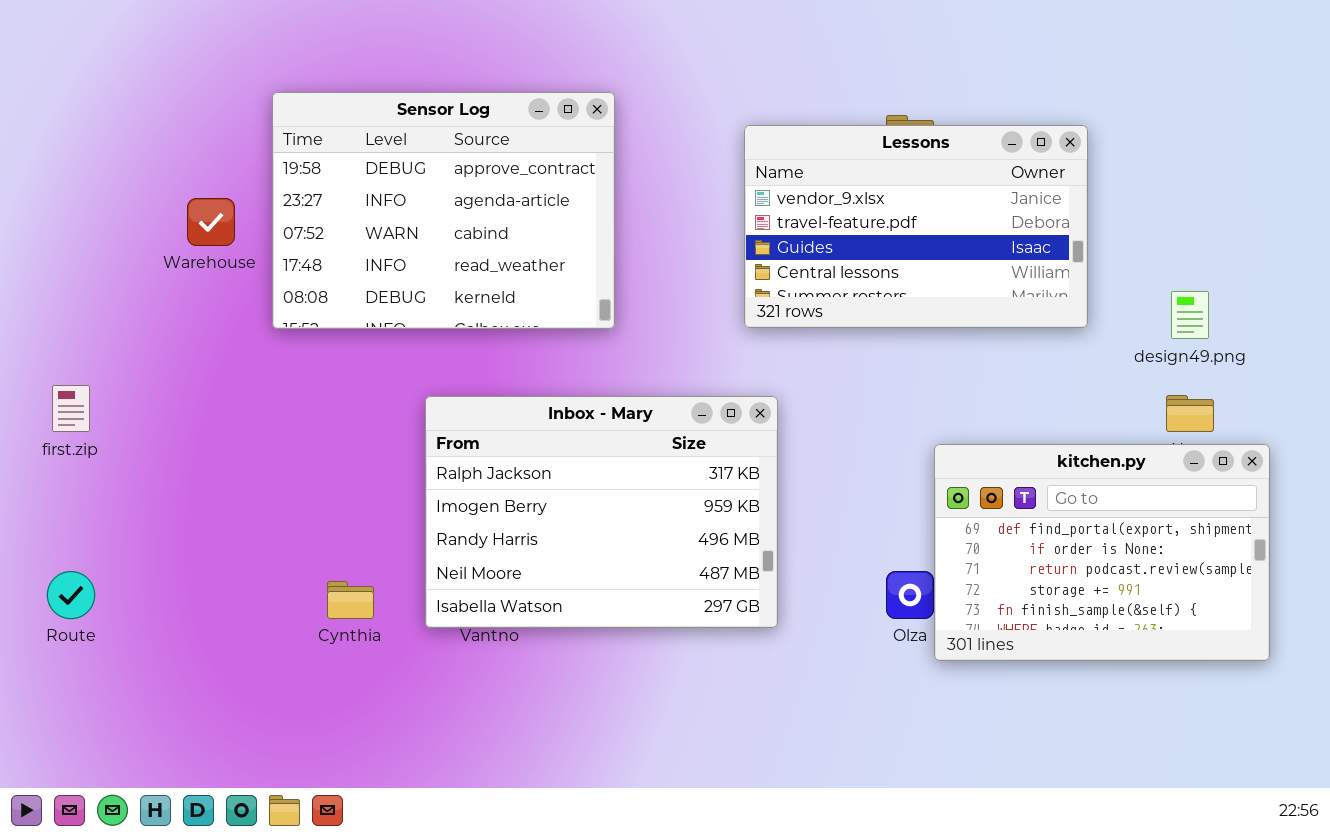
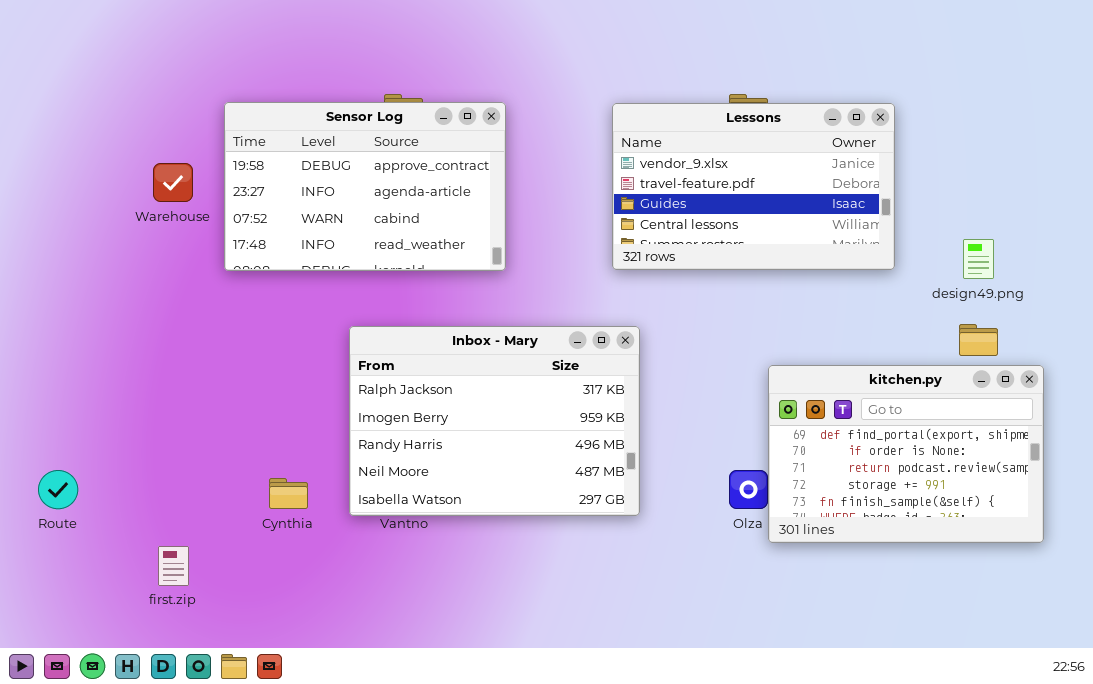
Sensor Log: [272,92,615,329] -> [224,102,506,271], resized
first.zip: [52,385,90,432] -> [158,546,189,586], moved

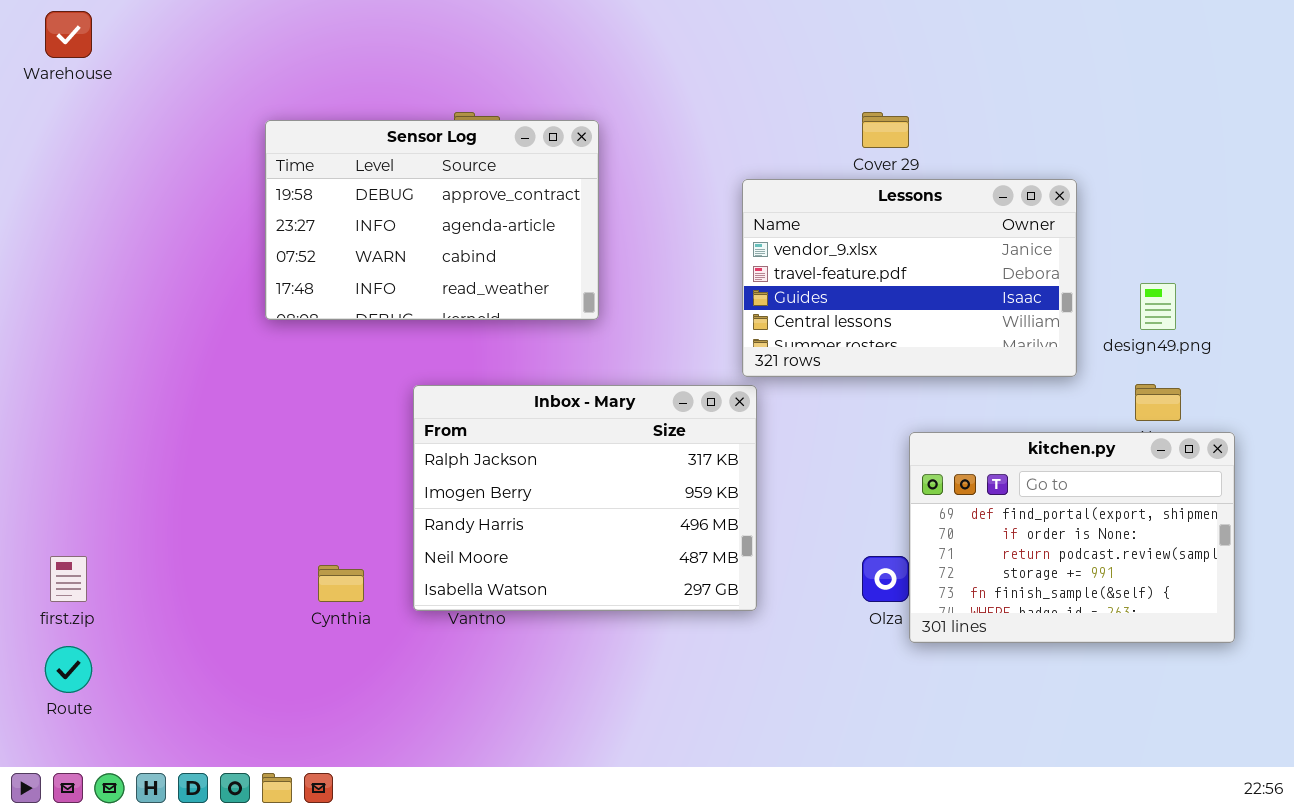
Lessons: [612,103,895,270] -> [742,179,1077,377], moved
Warehouse: [153,163,193,202] -> [45,11,92,58], moved
Route: [38,470,78,509] -> [45,646,92,693], moved
first.zip: [158,546,189,586] -> [50,556,87,602], moved

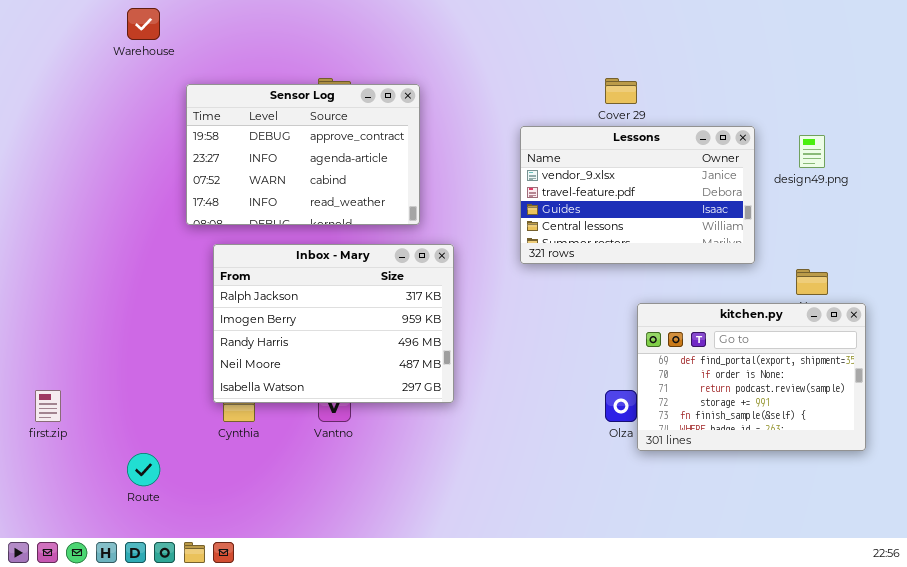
Warehouse: [45,11,92,58] -> [127,8,160,40], moved
design49.png: [1140,283,1176,330] -> [799,135,825,168], moved
Inbox - Mary: [413,385,757,611] -> [213,244,454,403], moved
Route: [45,646,92,693] -> [127,453,160,486], moved

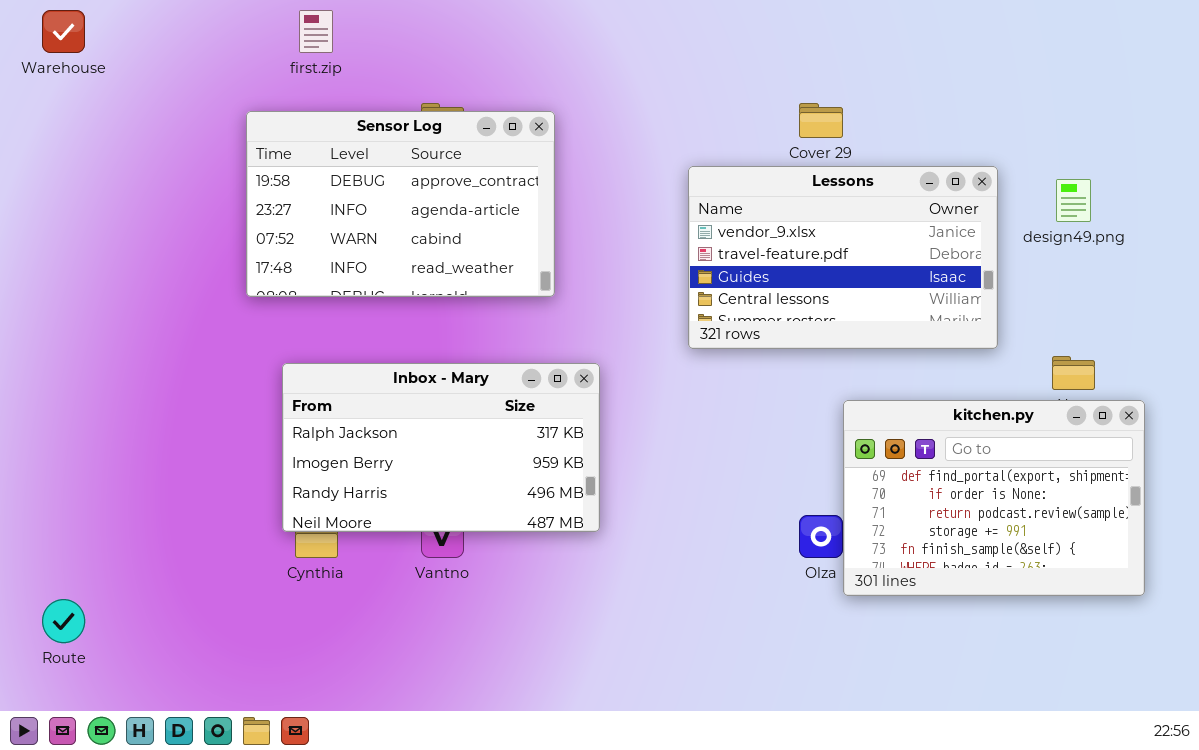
Warehouse: [127,8,160,40] -> [42,10,85,53], moved
Inbox - Mary: [213,244,454,403] -> [282,363,600,532], resized
first.zip: [35,390,61,422] -> [299,10,333,53], moved
Route: [127,453,160,486] -> [42,599,85,643], moved

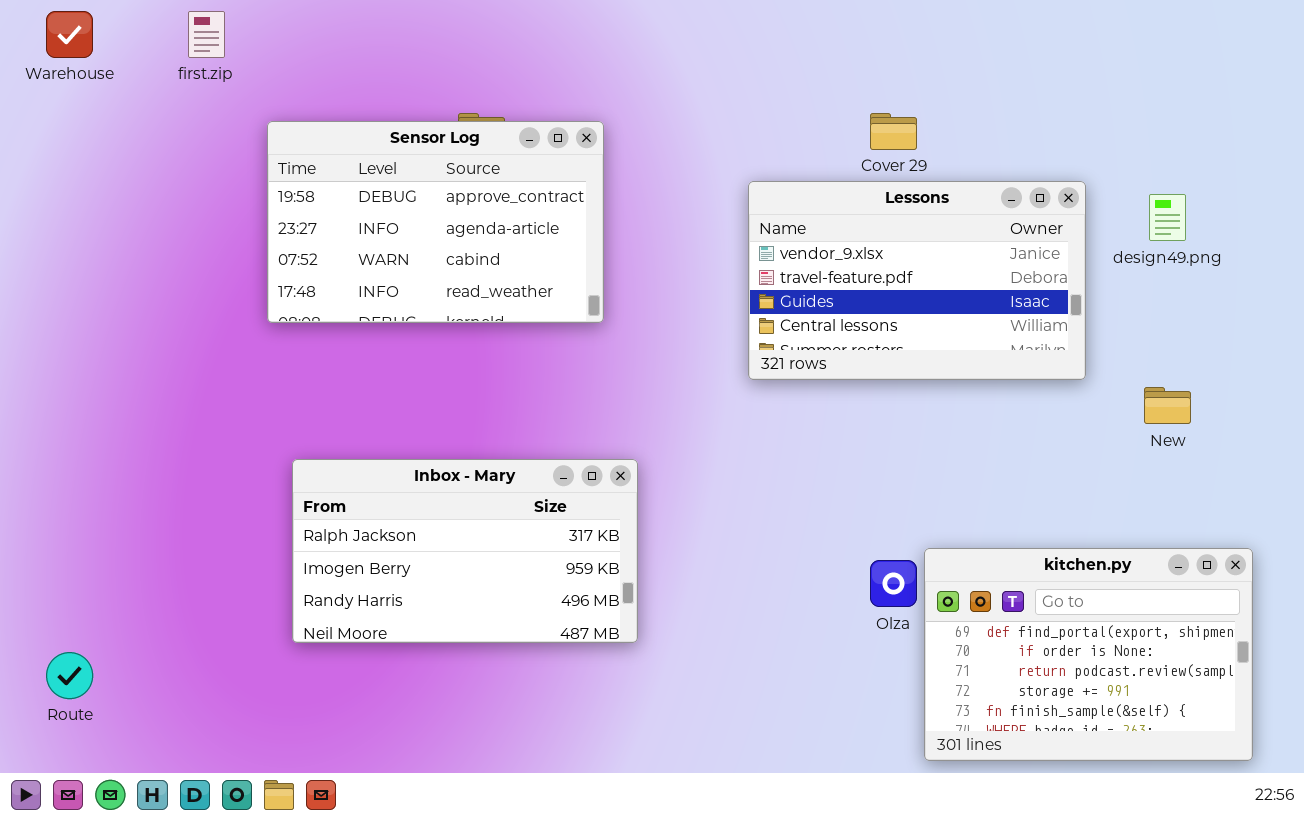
first.zip: [299,10,333,53] -> [188,11,225,58], moved
Inbox - Mary: [282,363,600,532] -> [292,459,638,643], moved
kitchen.py: [843,400,1145,596] -> [924,548,1253,761], moved

